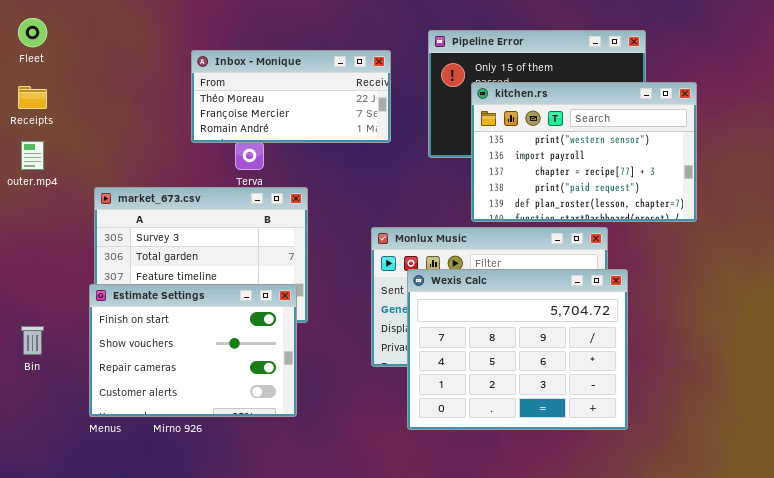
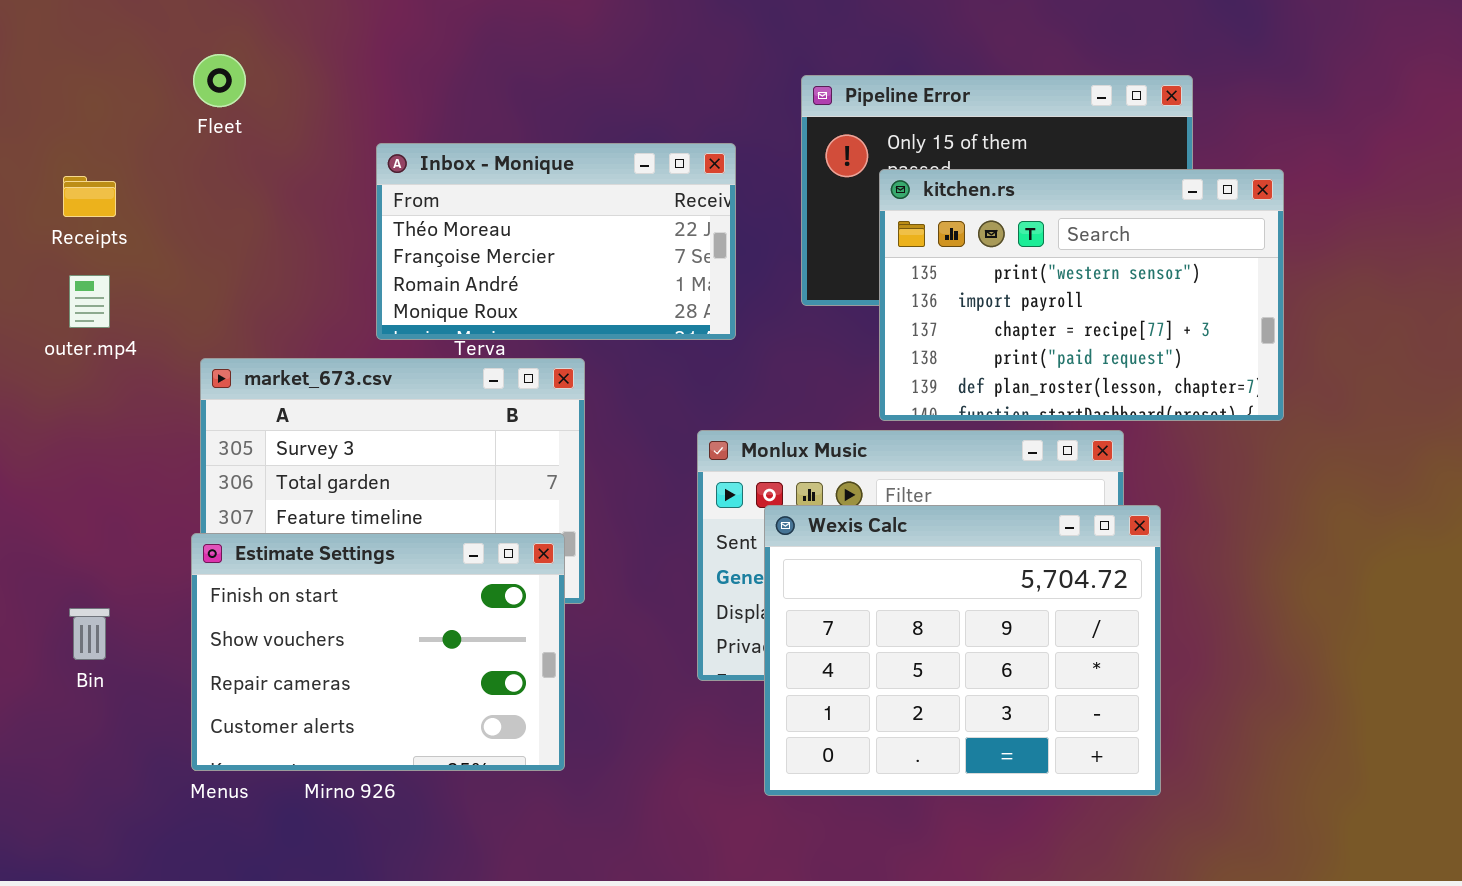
Fleet: [18,18,47,47] -> [193,54,246,107], moved
Inbox - Monique: [191,50,391,143] -> [376,143,736,340], moved, resized

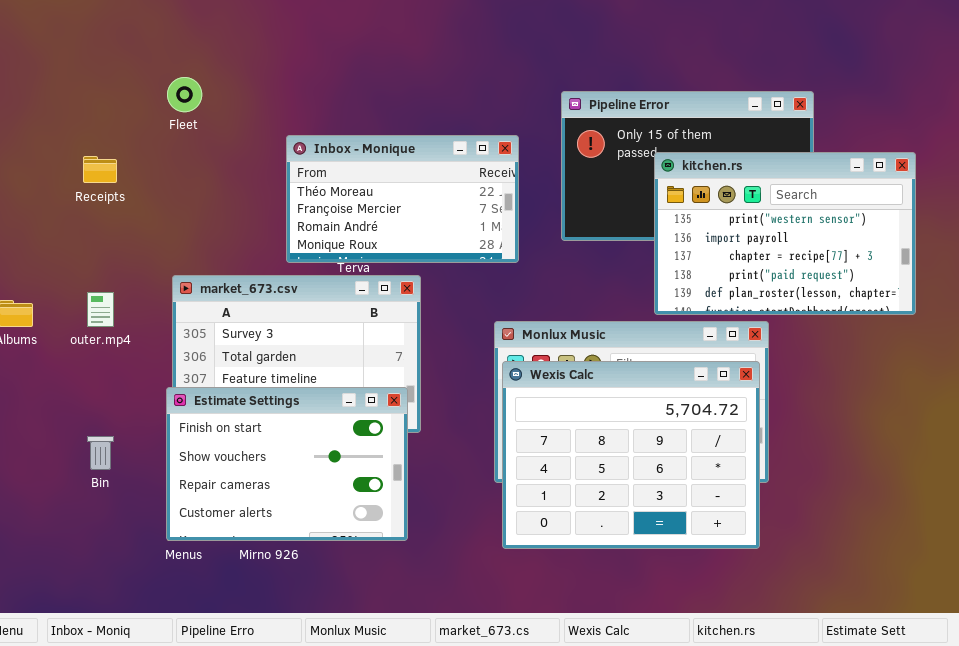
kitchen.rs: [879,169,1284,421] -> [654,152,916,315], moved
outer.mp4: [69,275,110,328] -> [87,292,114,327], moved
Wexis Calc: [764,505,1161,796] -> [502,361,760,549], moved

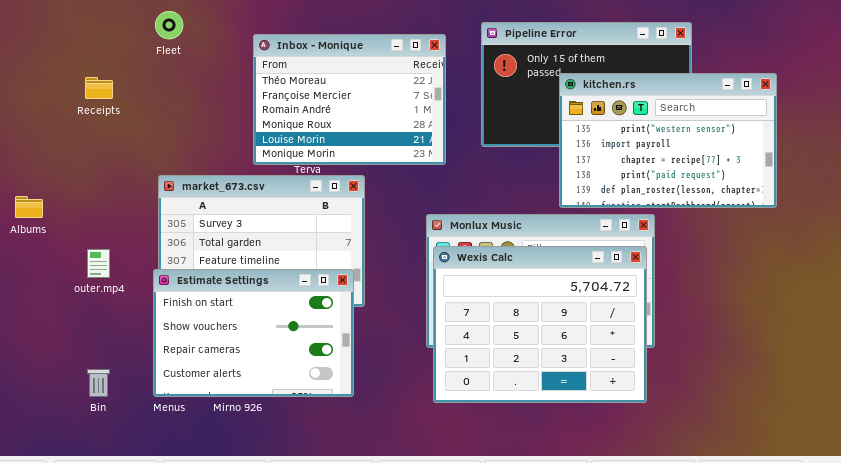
Inbox - Monique: [286,135,519,263] -> [253,34,446,165], resized
outer.mp4: [87,292,114,327] -> [87,249,110,278], moved
Bin: [87,436,114,470] -> [87,369,110,397], moved

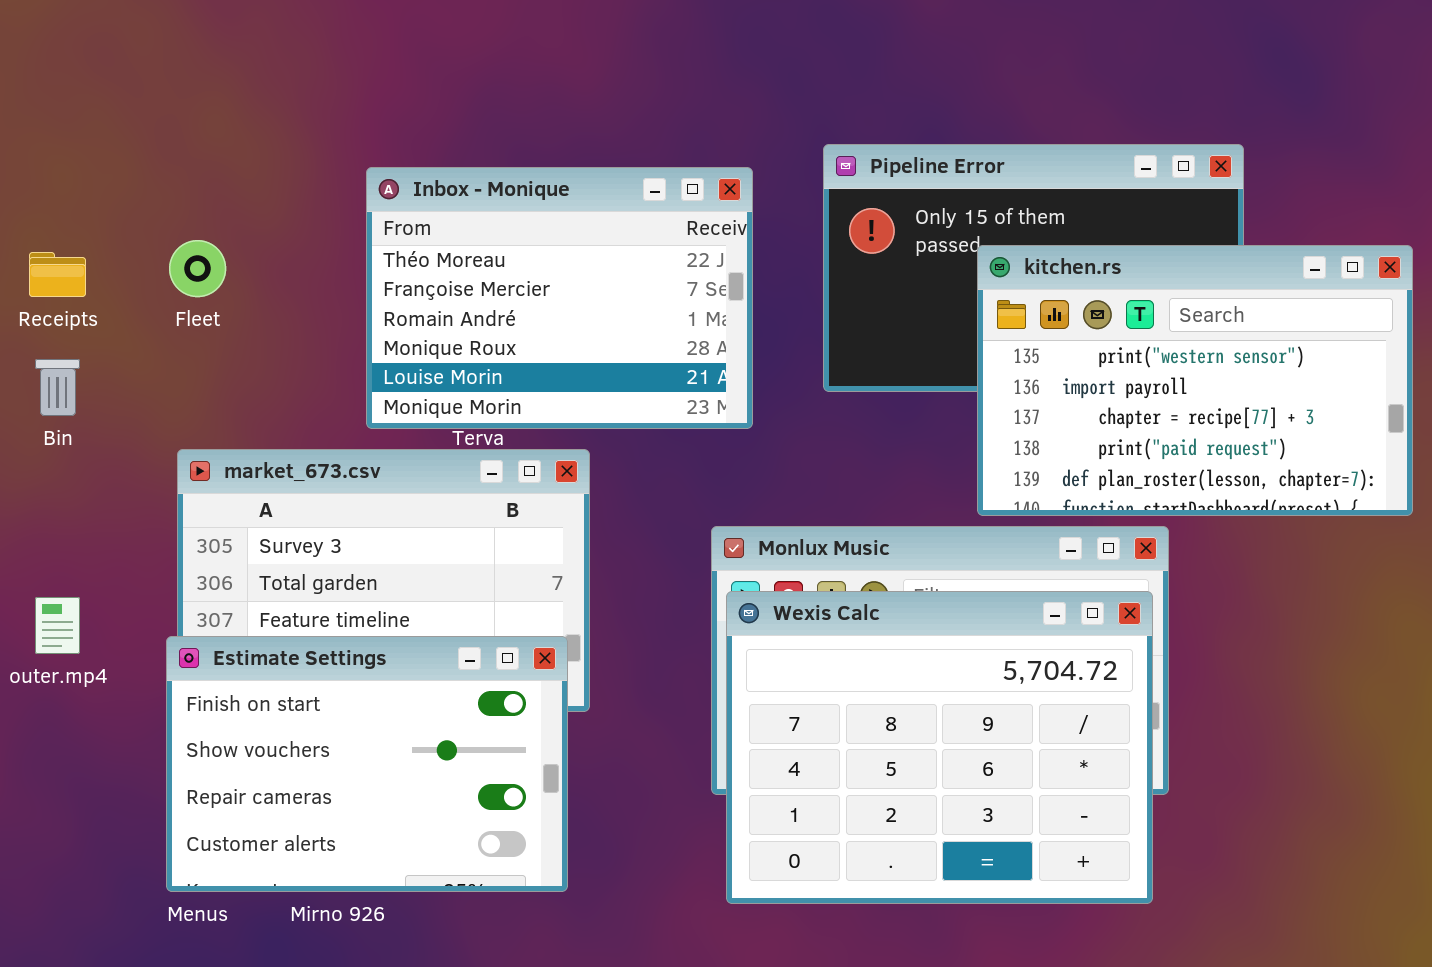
Fleet: [155,11,183,39] -> [169,240,226,297], moved
Bin: [87,369,110,397] -> [35,359,80,416], moved

